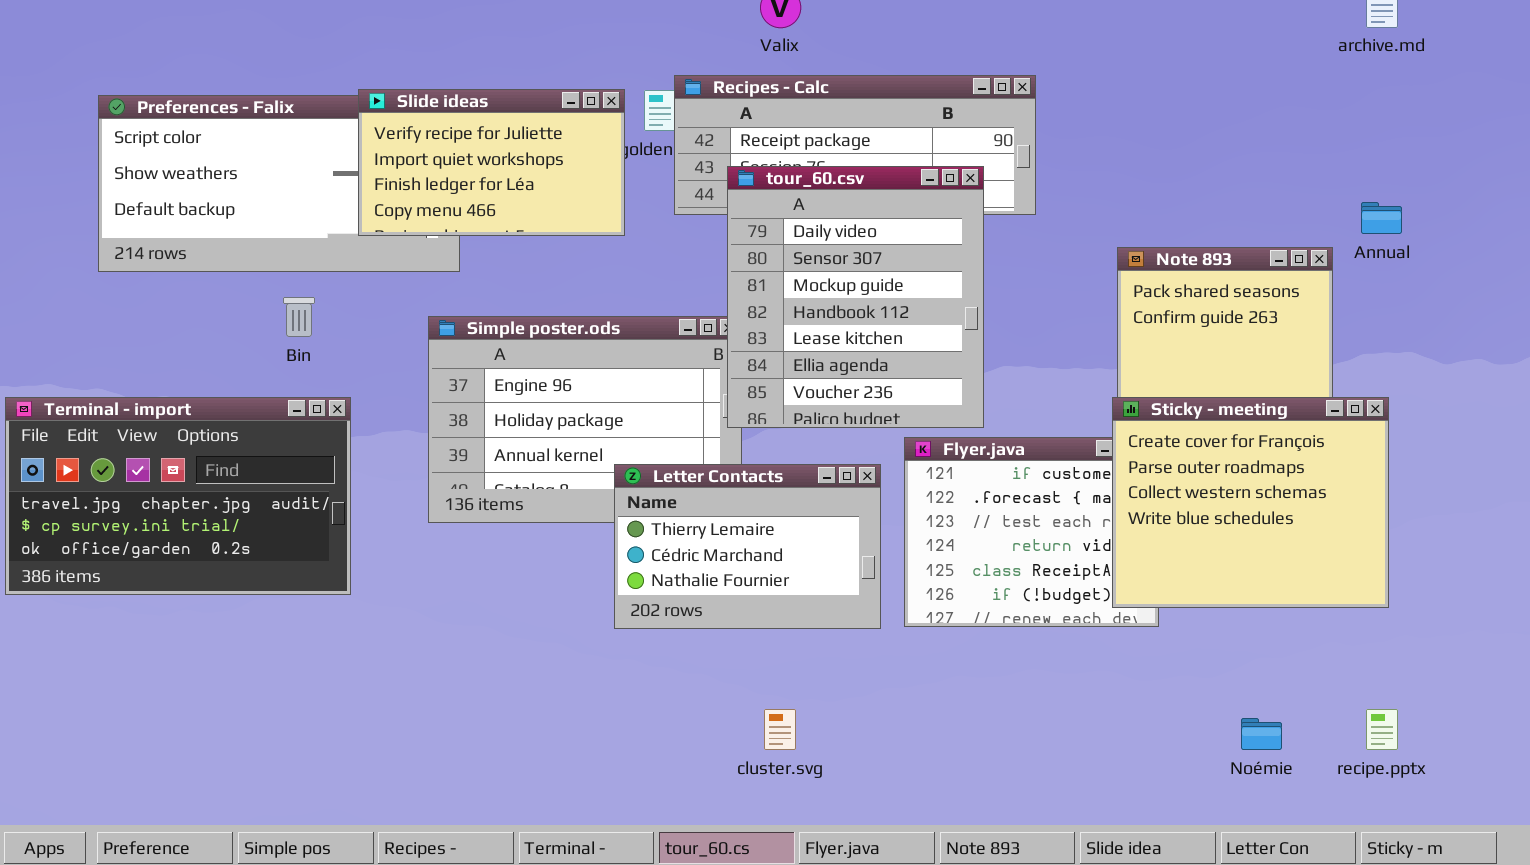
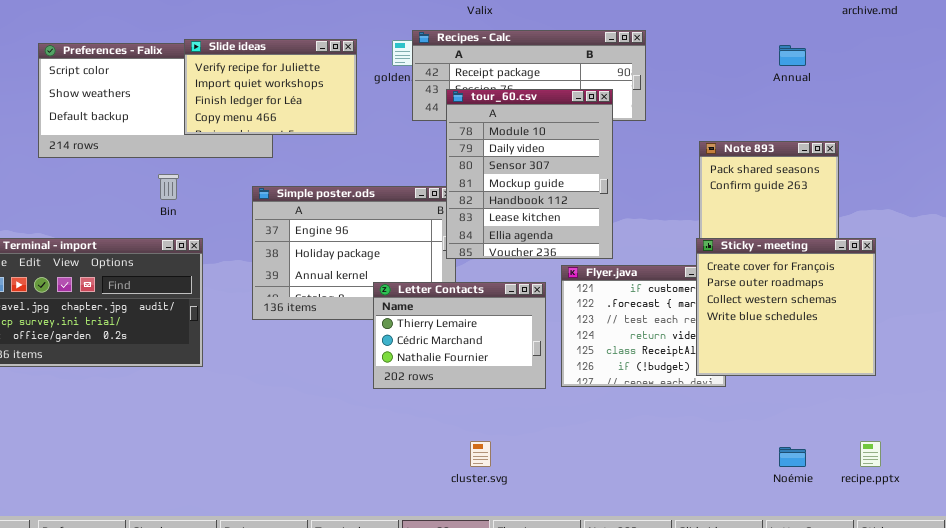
Slide ideas: [358,89,625,236] -> [184,39,357,135], moved
tour_60.csv: [727,166,984,428] -> [446,89,613,259], scrolled up 1 row
Annual: [1361,202,1402,234] -> [779,45,806,66], moved

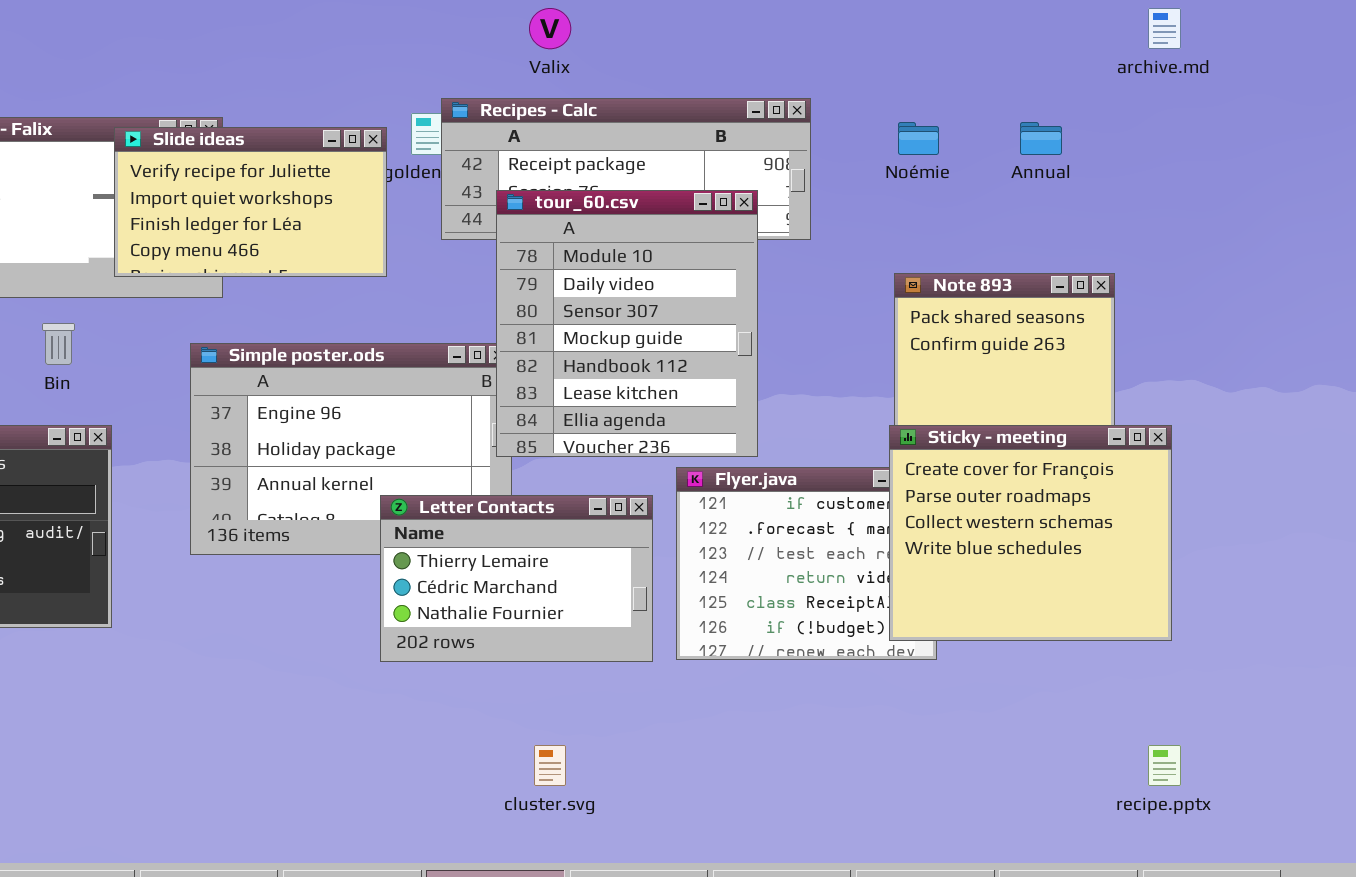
Slide ideas: [184,39,357,135] -> [114,127,387,277], moved
Noémie: [779,447,806,467] -> [898,122,939,155], moved

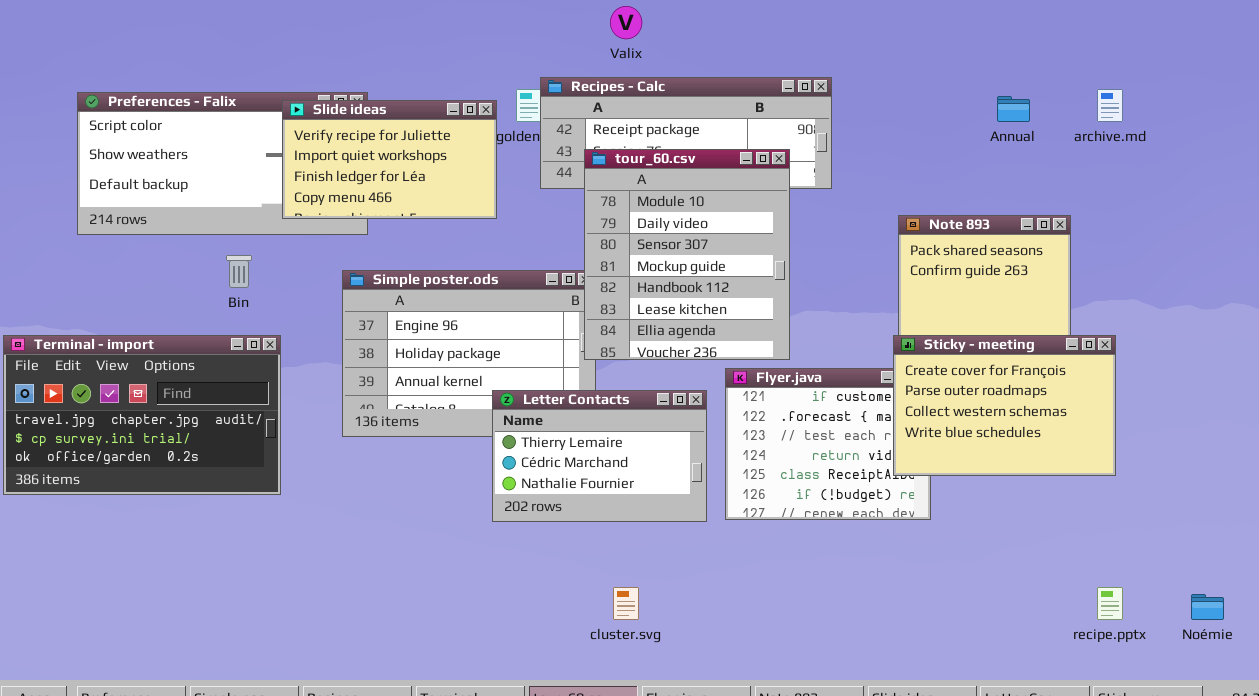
archive.md: [1148,8,1181,49] -> [1097,89,1123,122], moved
Noémie: [898,122,939,155] -> [1191,594,1224,620], moved
Sticky - meeting: [889,425,1172,641] -> [893,335,1116,476], resized

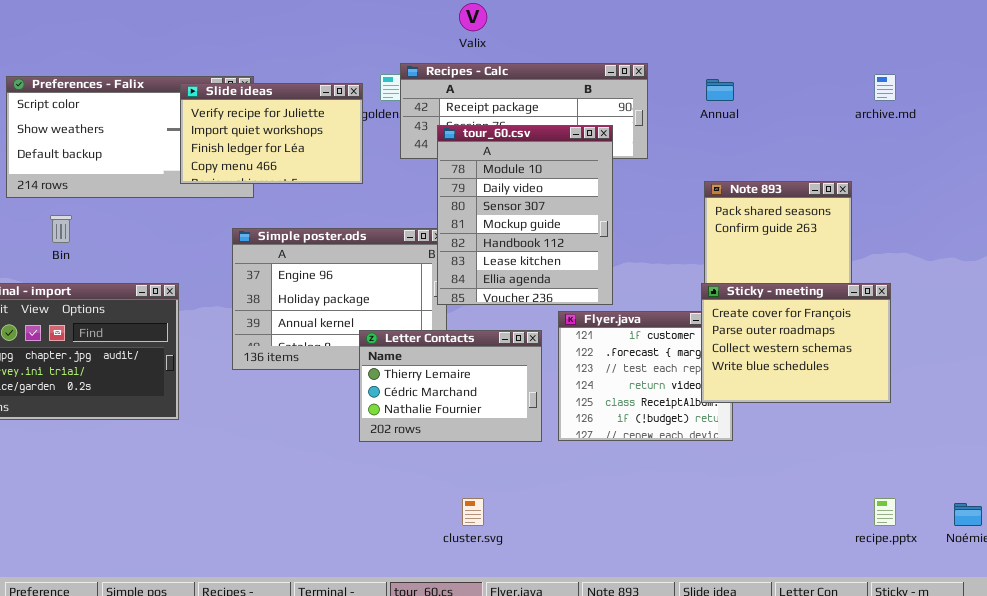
Annual: [997,96,1030,122] -> [706,79,734,101], moved
Bin: [226,255,252,288] -> [50,215,72,243], moved

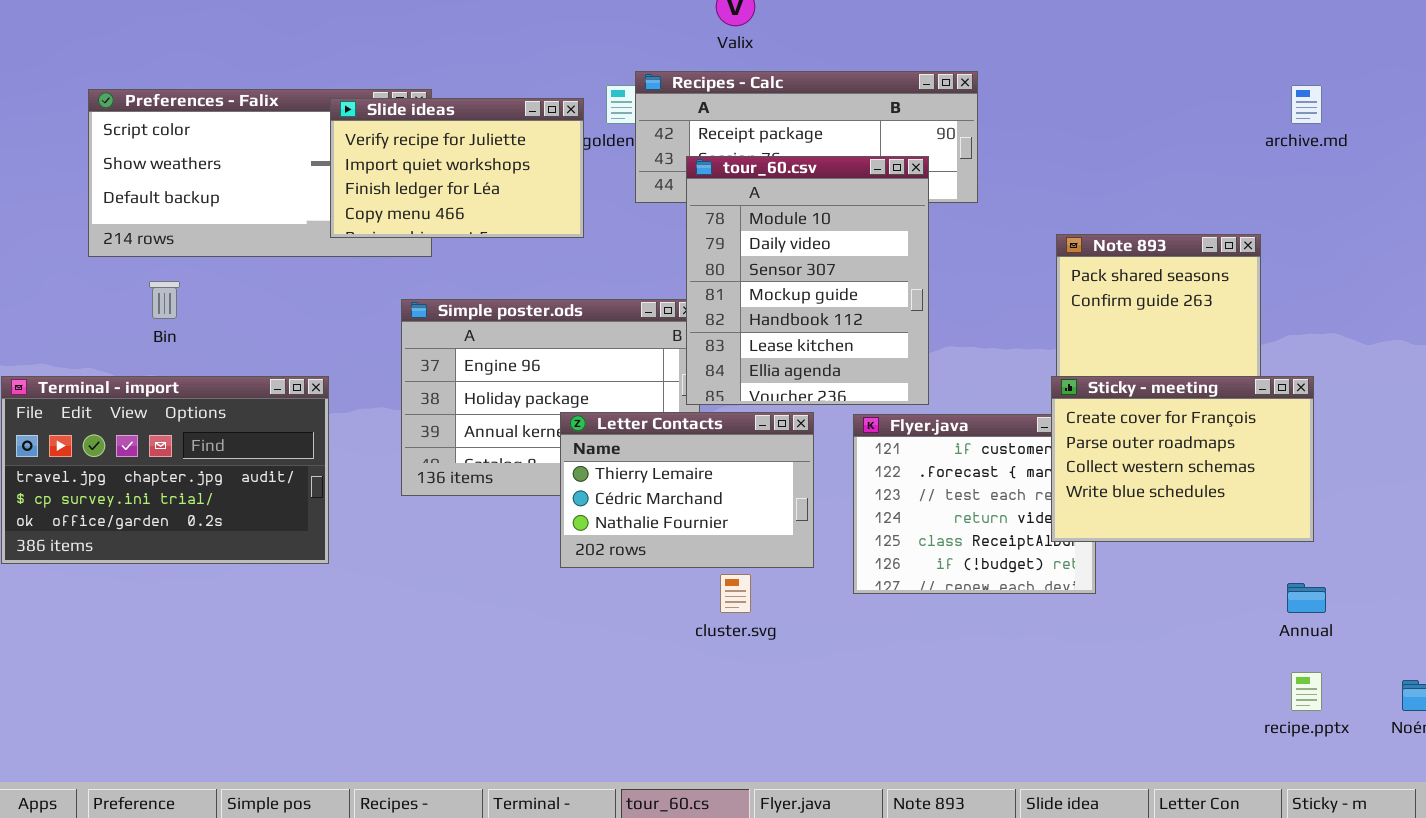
Annual: [706,79,734,101] -> [1287,583,1326,613], moved
Letter Contacts: [359,330,542,442] -> [560,412,814,568], moved
cluster.svg: [462,498,484,526] -> [720,574,751,613], moved

